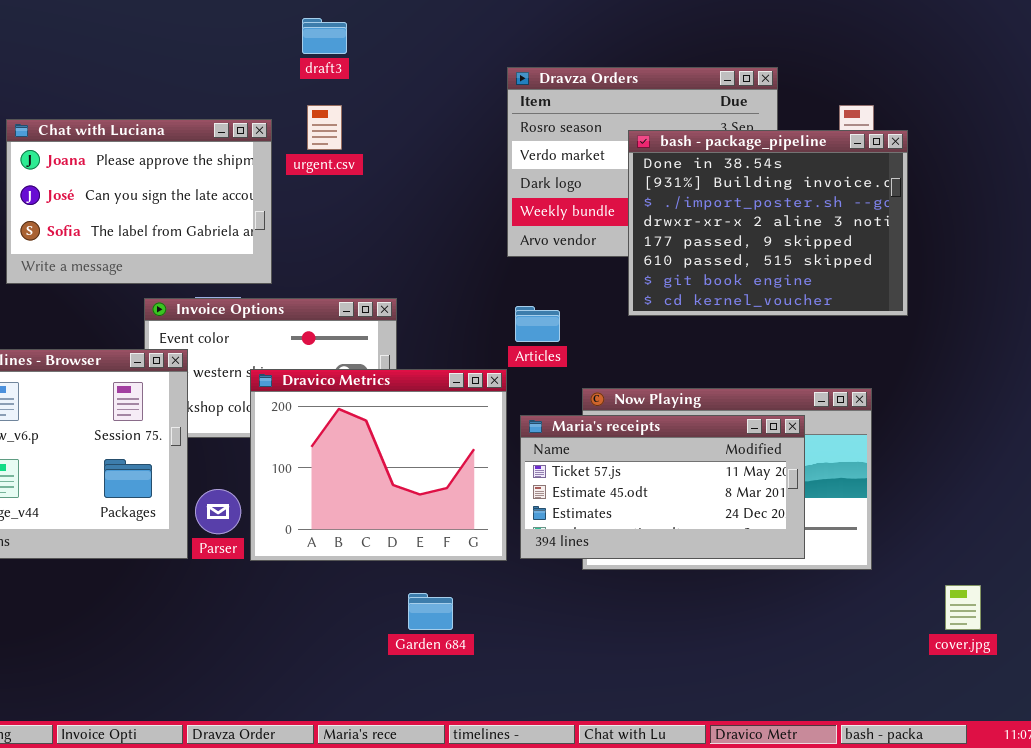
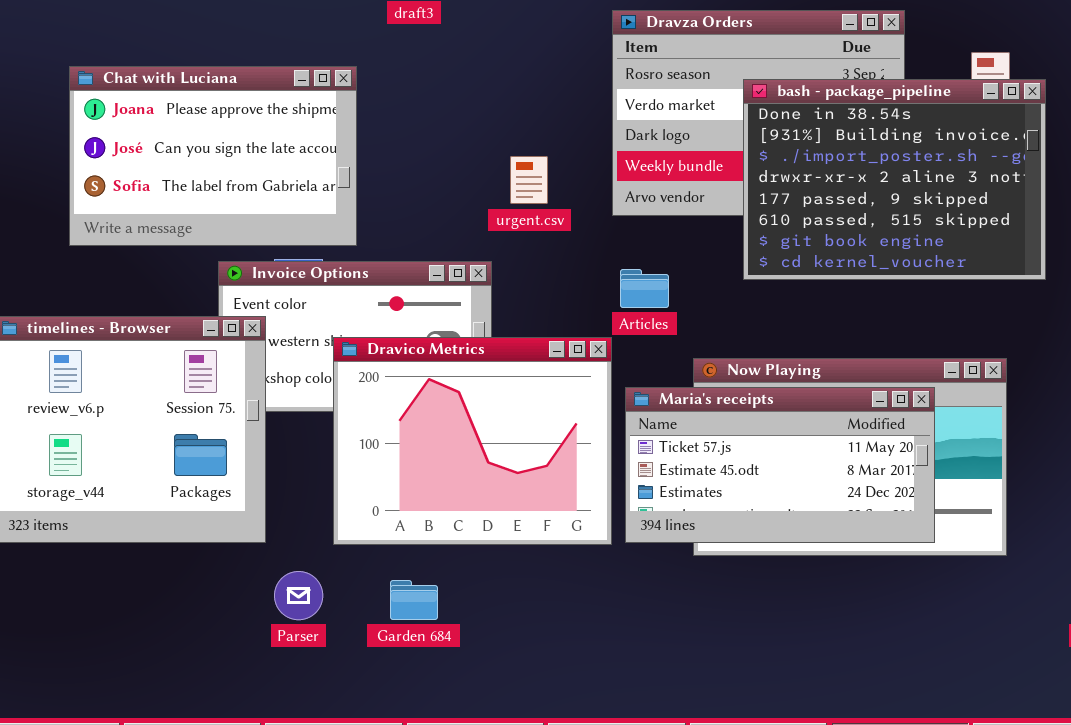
urgent.csv: [307,105,342,150] -> [510,156,548,204], moved
Parser: [195,489,241,534] -> [274,571,323,620], moved
Garden 684: [408,593,453,630] -> [390,580,438,620], moved

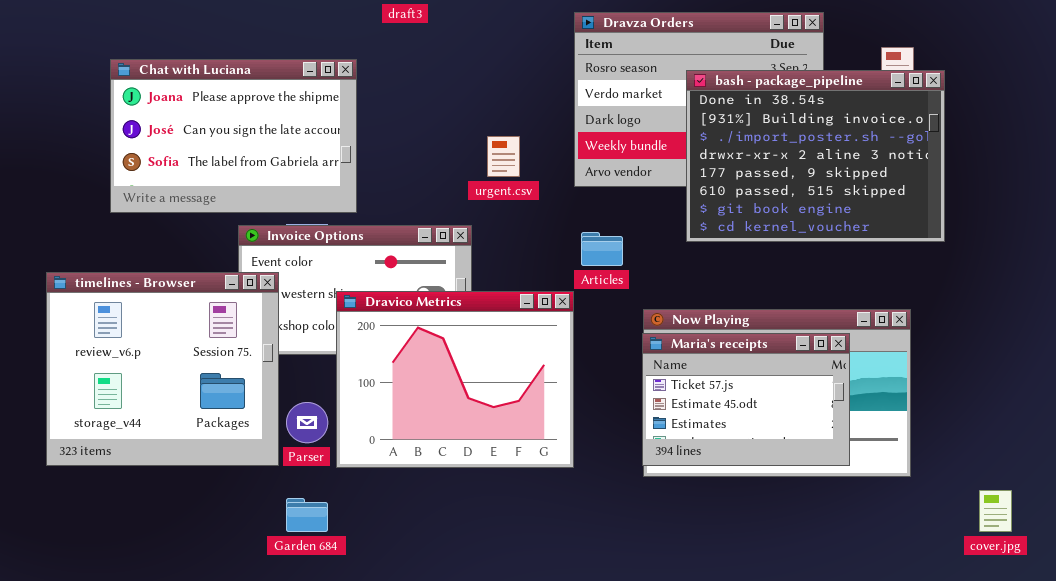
Maria's receipts: [625,387,935,543] -> [642,333,850,466], resized
Parser: [274,571,323,620] -> [286,402,328,443], moved
Garden 684: [390,580,438,620] -> [286,498,328,532], moved

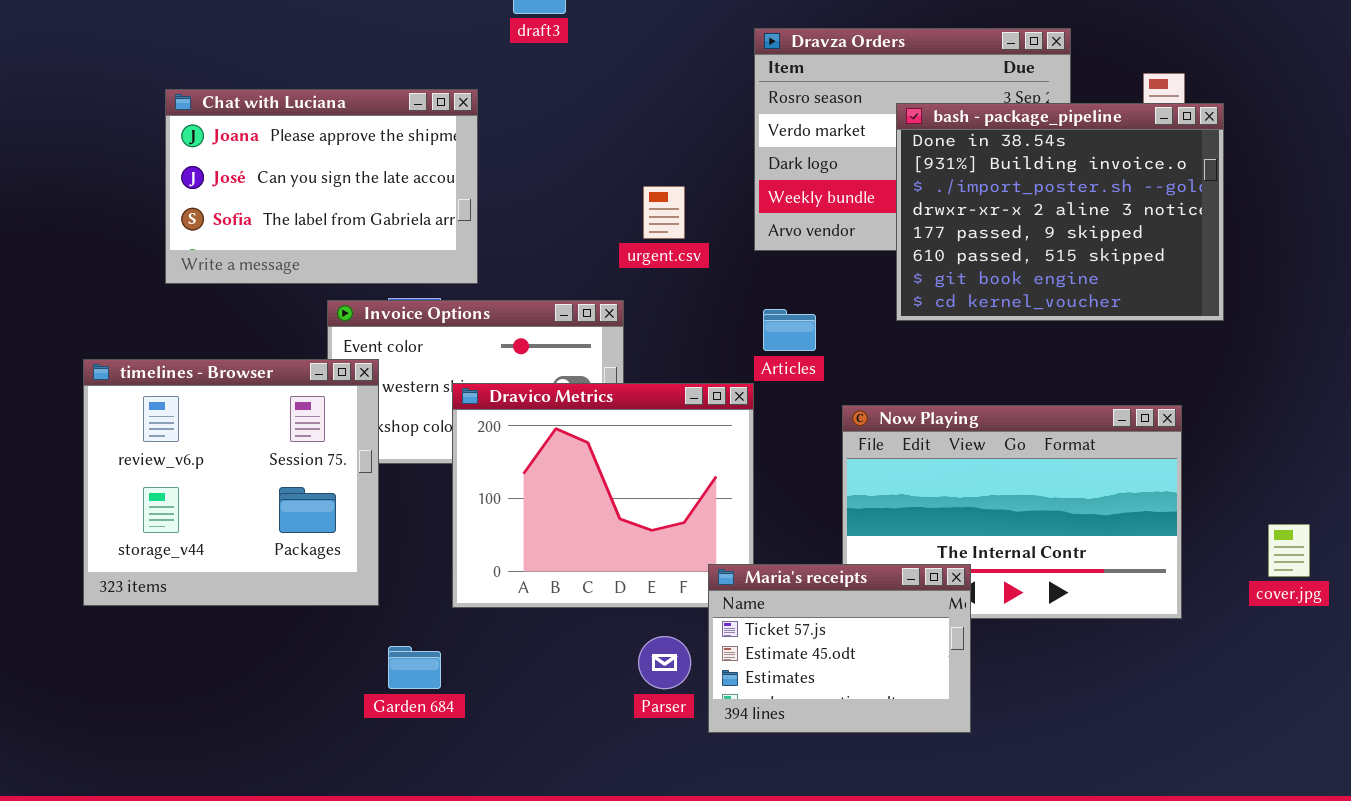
Maria's receipts: [642,333,850,466] -> [708,564,971,733], moved
Parser: [286,402,328,443] -> [638,636,691,689], moved
cover.jpg: [979,490,1012,532] -> [1268,524,1310,577], moved

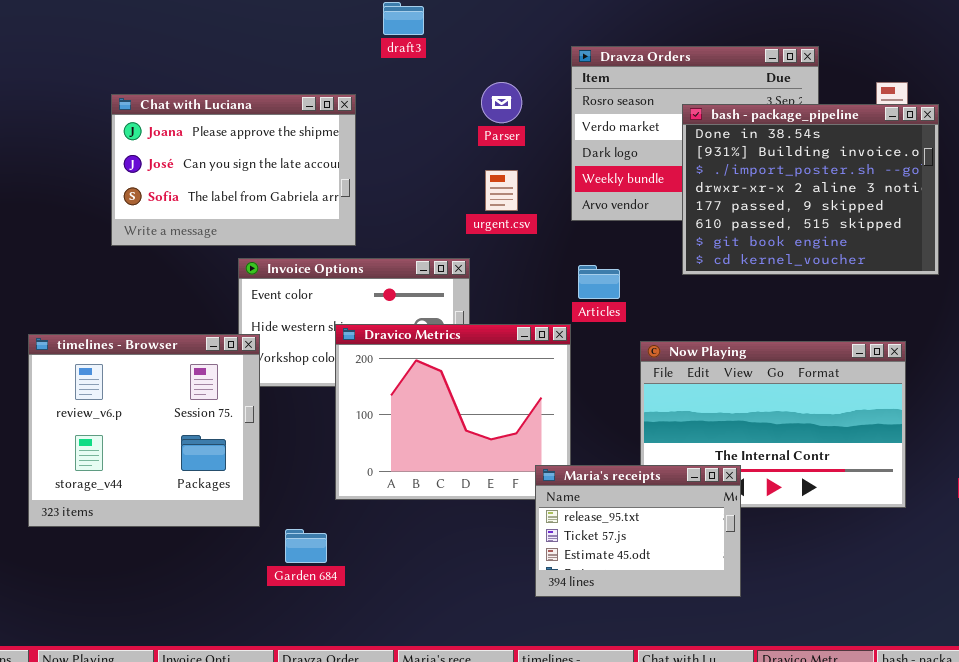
timelines - Browser: [83,359,379,606] -> [28,334,260,527], moved
Maria's receipts: [708,564,971,733] -> [535,465,741,597], scrolled up 1 row
Parser: [638,636,691,689] -> [481,82,522,123], moved

